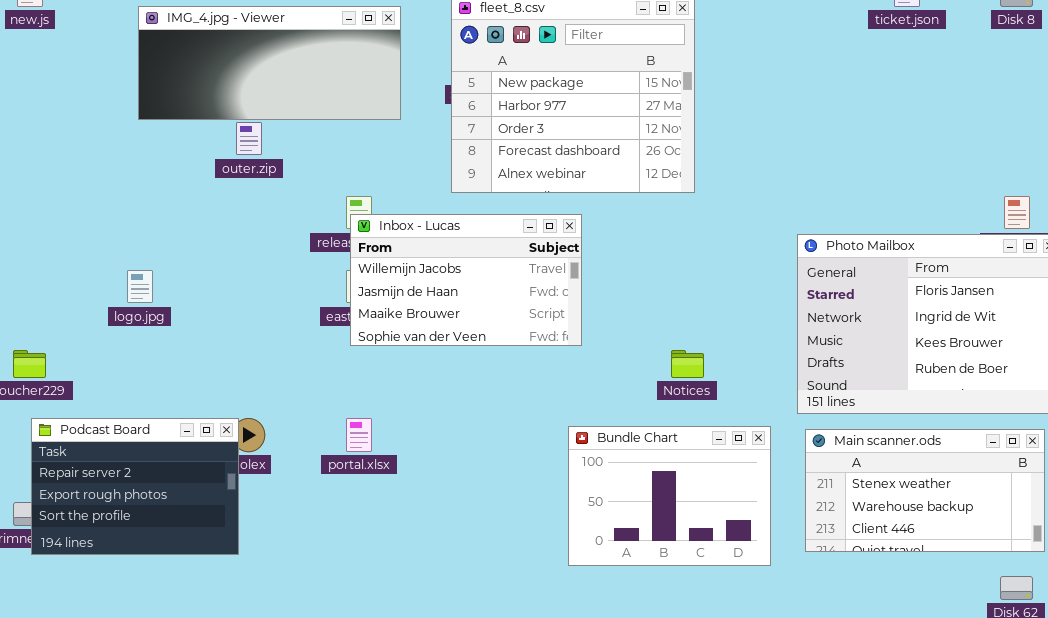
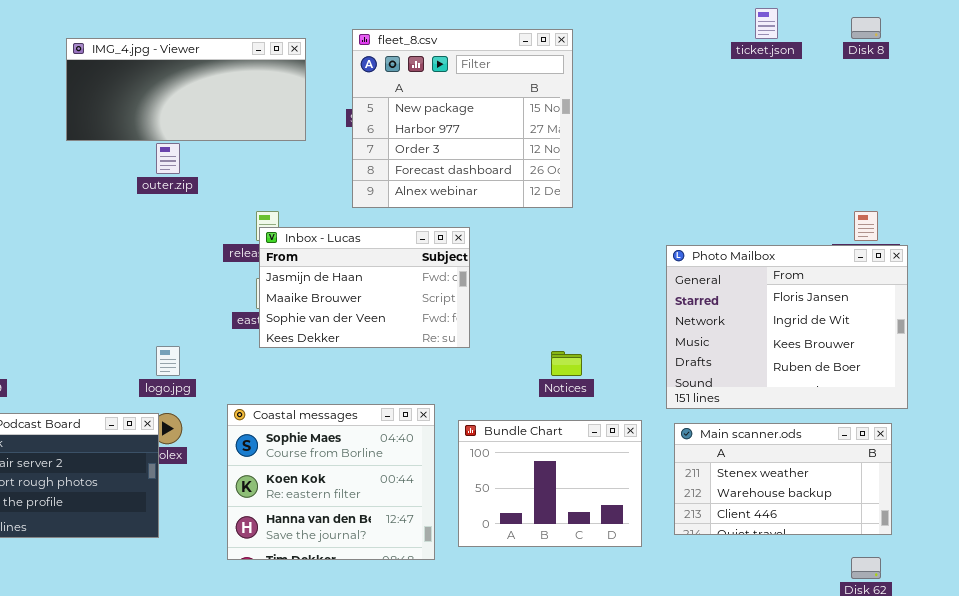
Inbox - Lucas: [350,214,582,346] -> [259,227,470,348], scrolled down 1 row
logo.jpg: [127,270,153,303] -> [156,346,180,376], moved
Coastal messages: none -> [227,404,435,560], opened

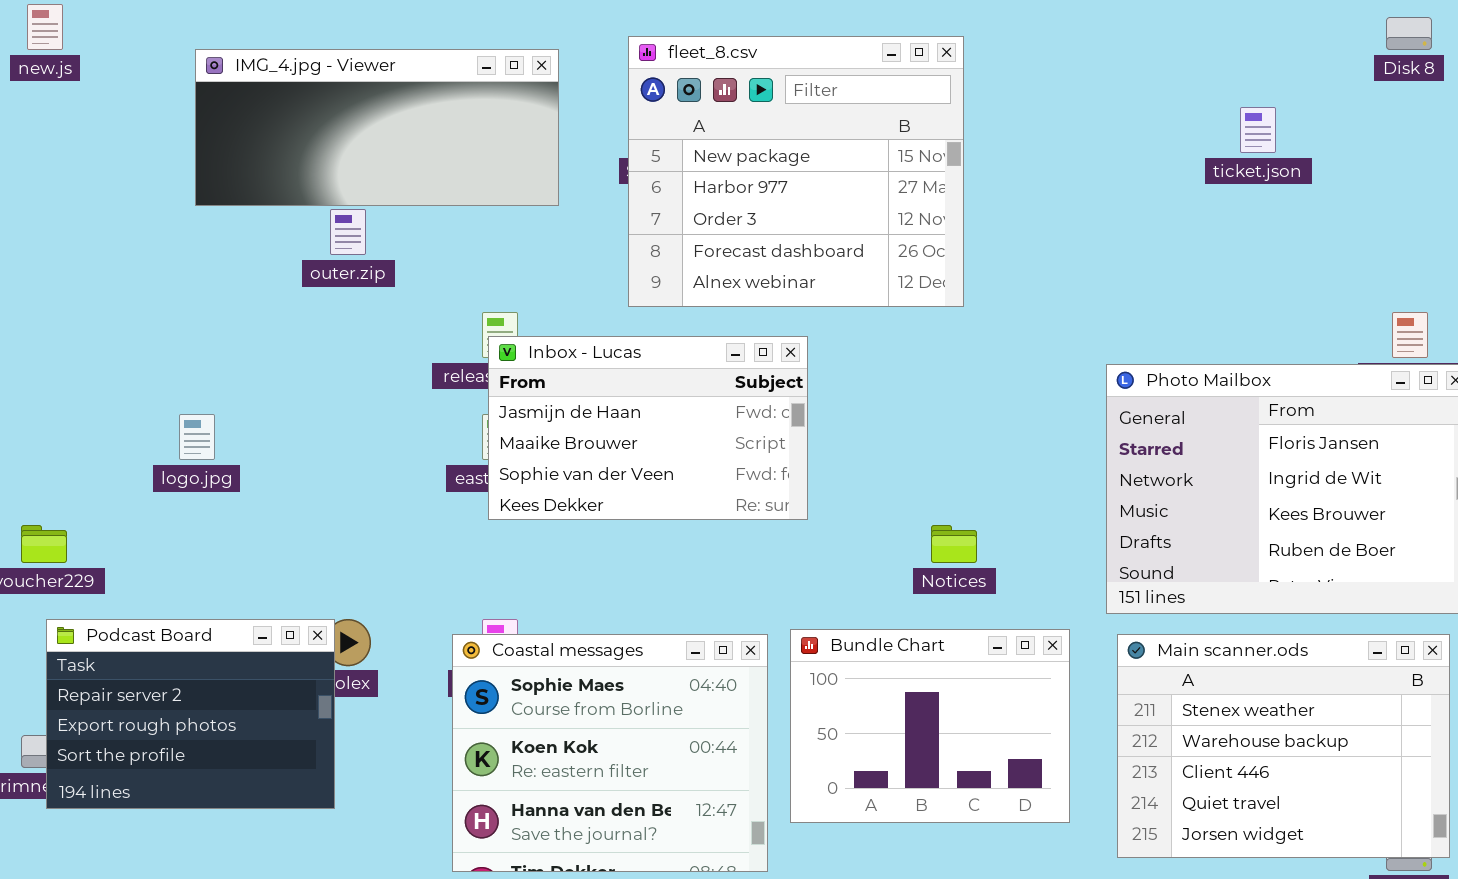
ticket.json: [755,8,778,39] -> [1240,107,1276,153], moved
logo.jpg: [156,346,180,376] -> [179,414,215,460], moved
Coastal messages: [227,404,435,560] -> [452,634,768,872], moved
Main scanner.ods: [674,423,892,535] -> [1117,634,1450,858], resized

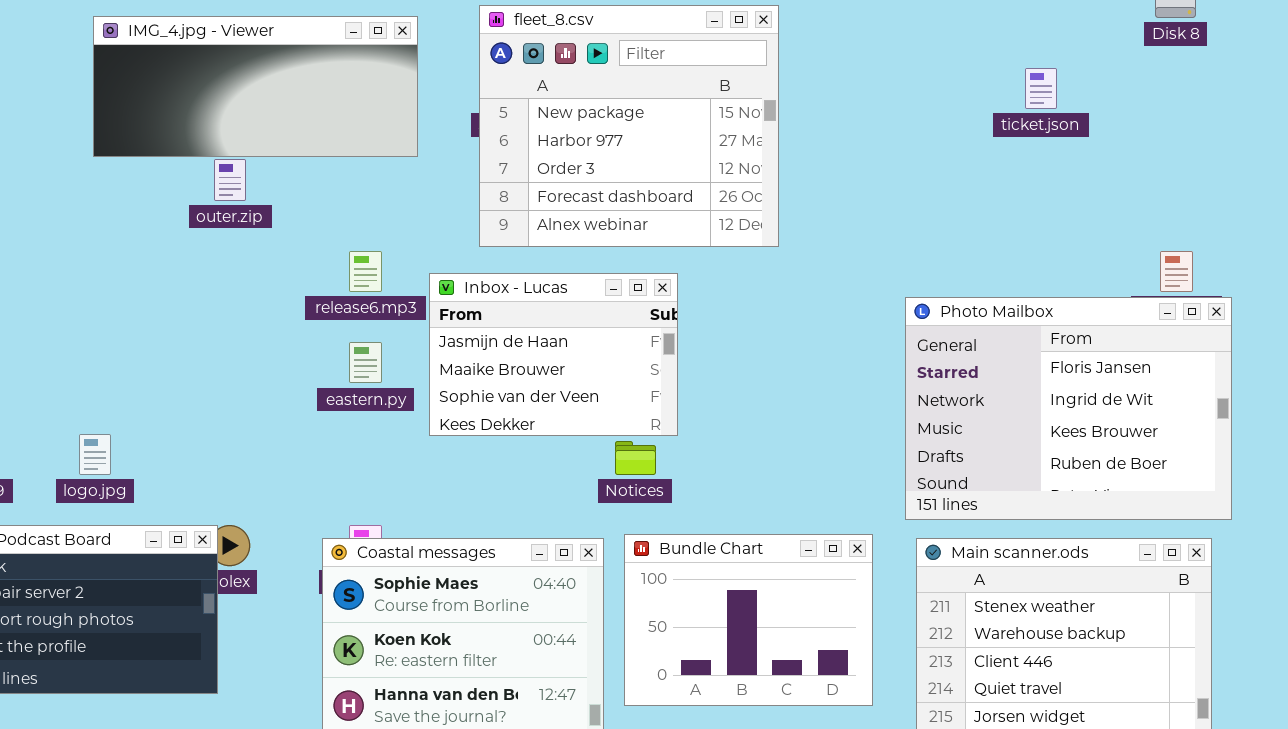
Inbox - Lucas: [488,336,808,520] -> [429,273,678,436], moved, resized
logo.jpg: [179,414,215,460] -> [79,434,111,475], moved
Notices: [931,525,977,563] -> [615,441,656,475], moved

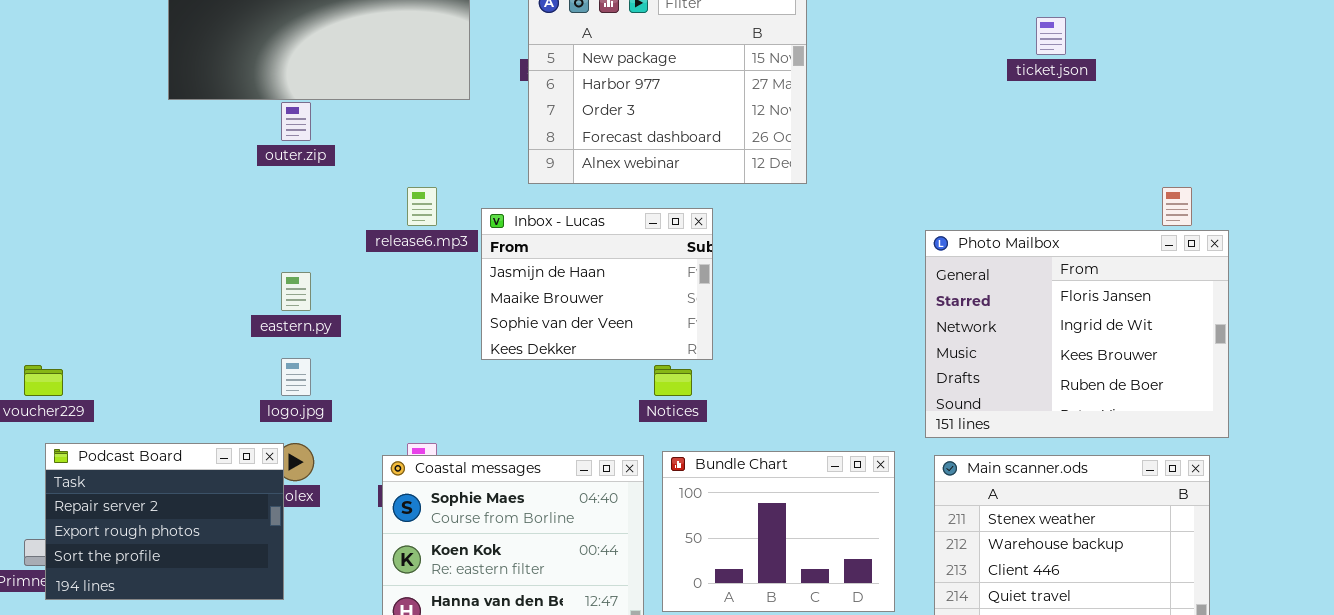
eastern.py: [349,342,382,383] -> [281,272,311,311], moved
logo.jpg: [79,434,111,475] -> [281,358,311,396], moved

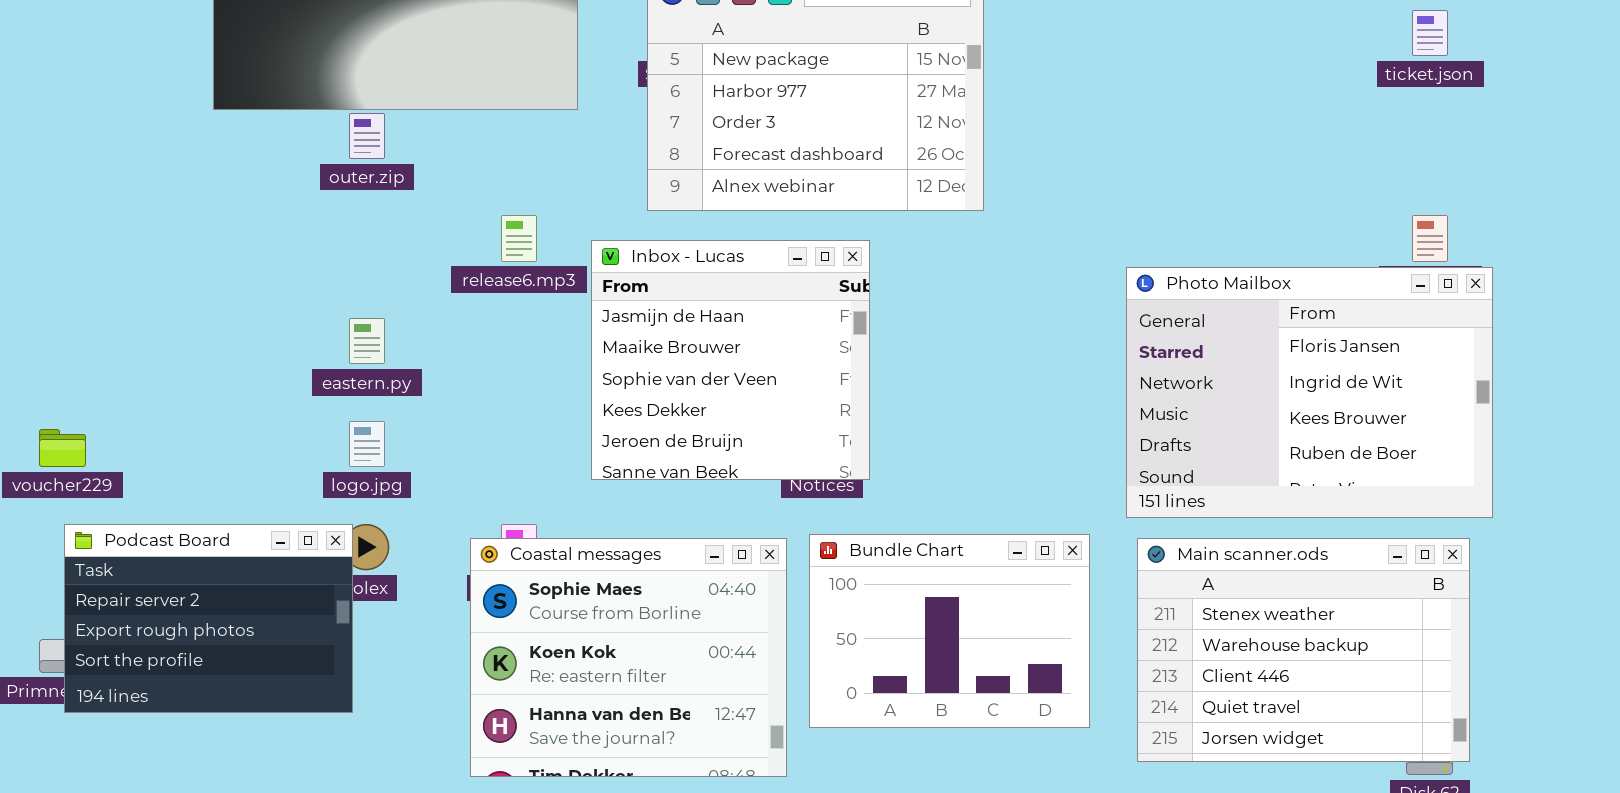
ticket.json: [1036,17,1066,55] -> [1412,10,1448,56], moved
Inbox - Lucas: [481,208,713,360] -> [591,240,870,480], resized

